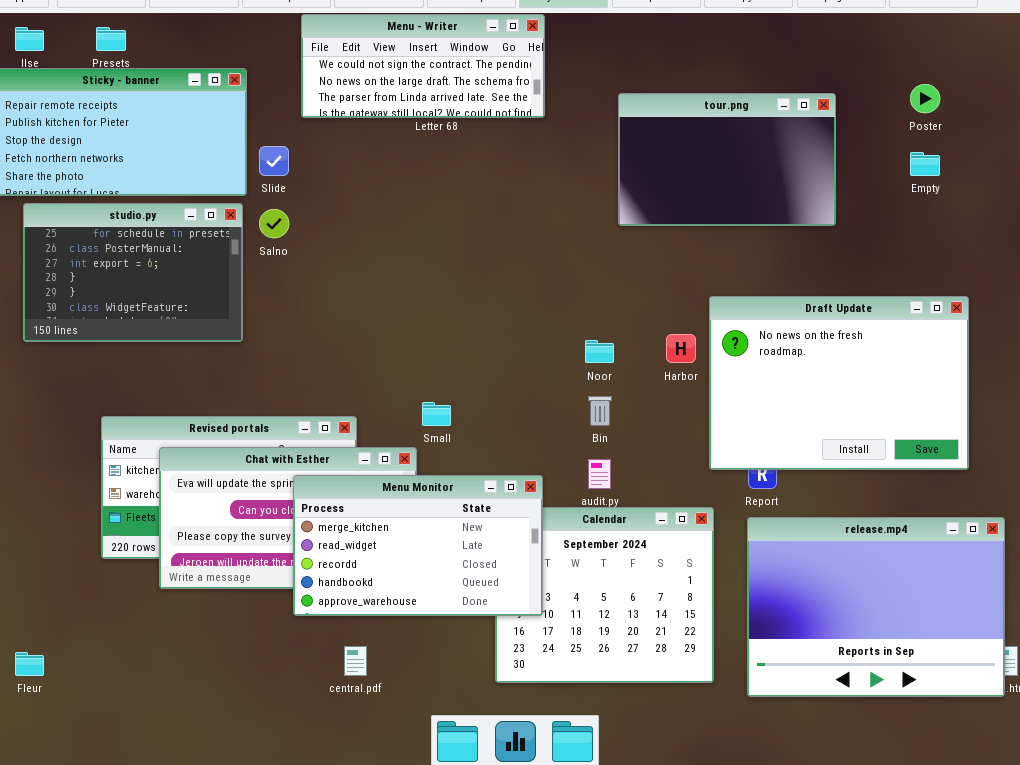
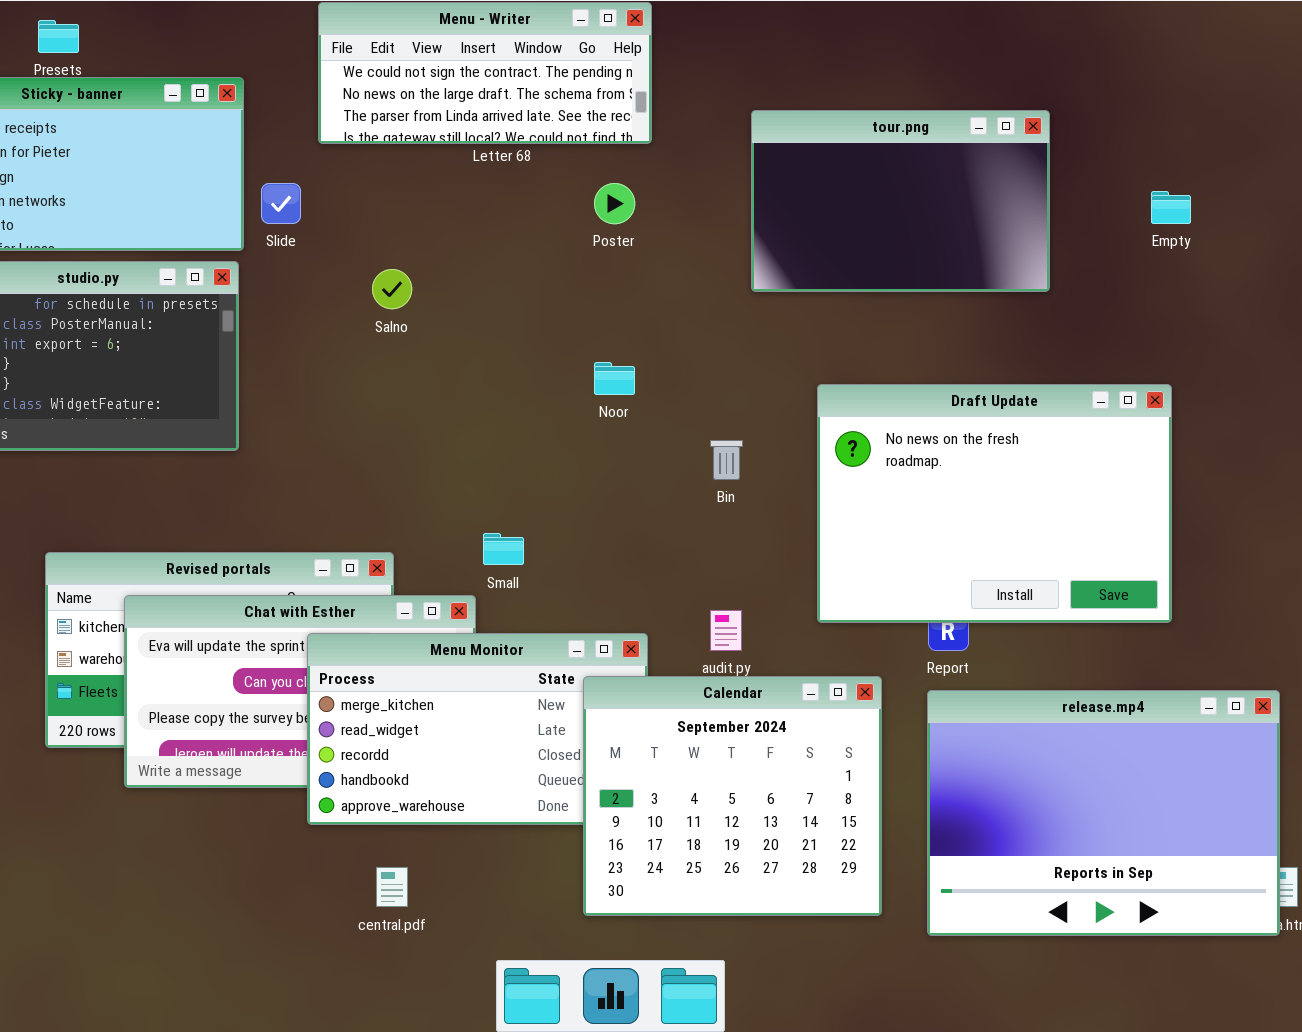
Poster: [910,84,940,113] -> [594,183,635,224], moved
Salno: [259,209,289,238] -> [372,269,412,309], moved
Draft Update: [709,296,969,470] -> [817,384,1172,623], moved
Noor: [585,340,614,363] -> [594,362,635,395], moved
Bin: [588,396,612,426] -> [710,440,743,480], moved
Calendar: [495,507,714,683] -> [583,676,882,916], raised

